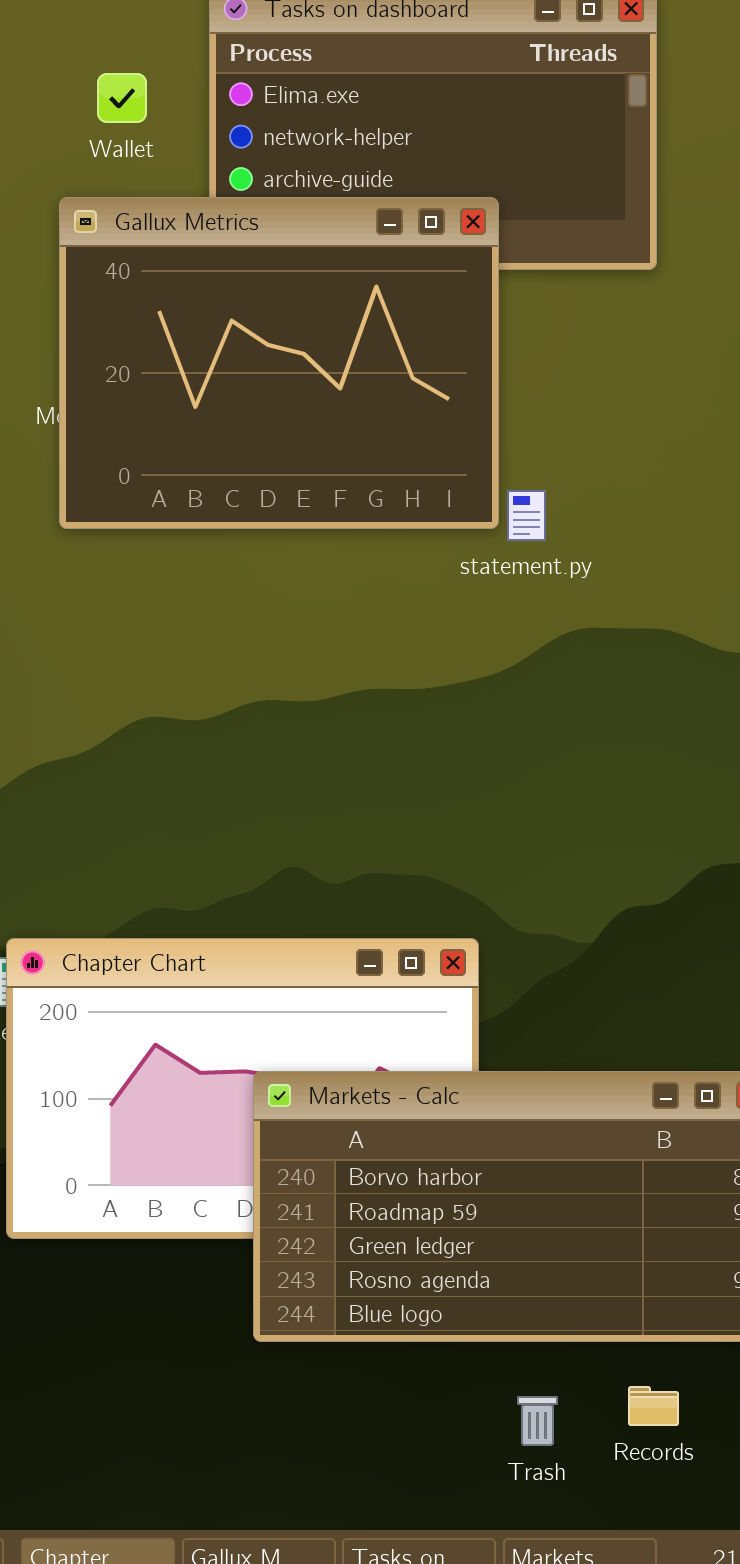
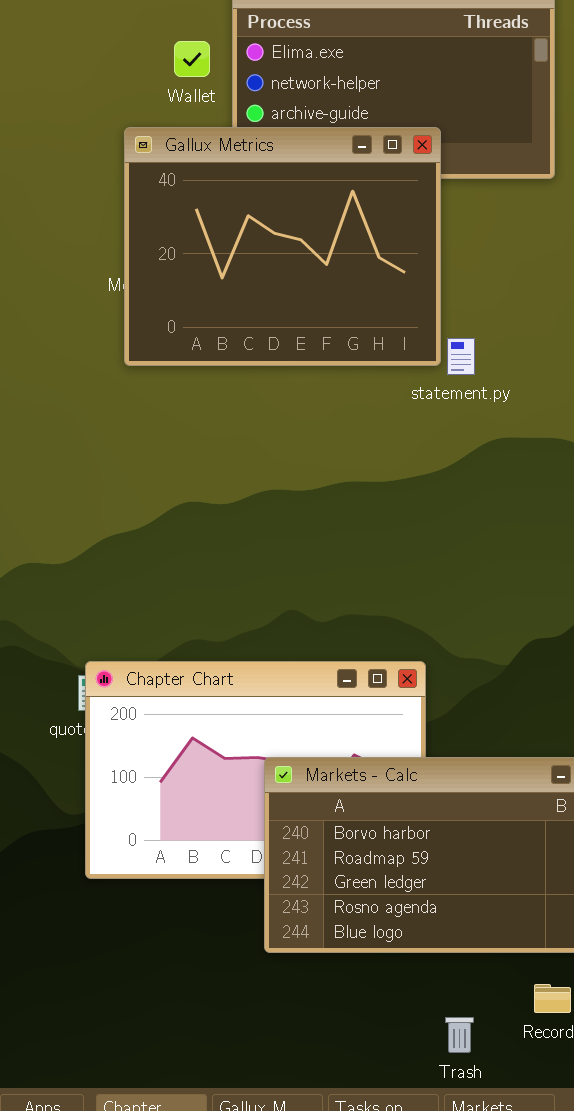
Wallet: [97,73,147,123] -> [174,41,210,77], moved
Trash: [517,1396,558,1446] -> [445,1017,474,1053], moved

